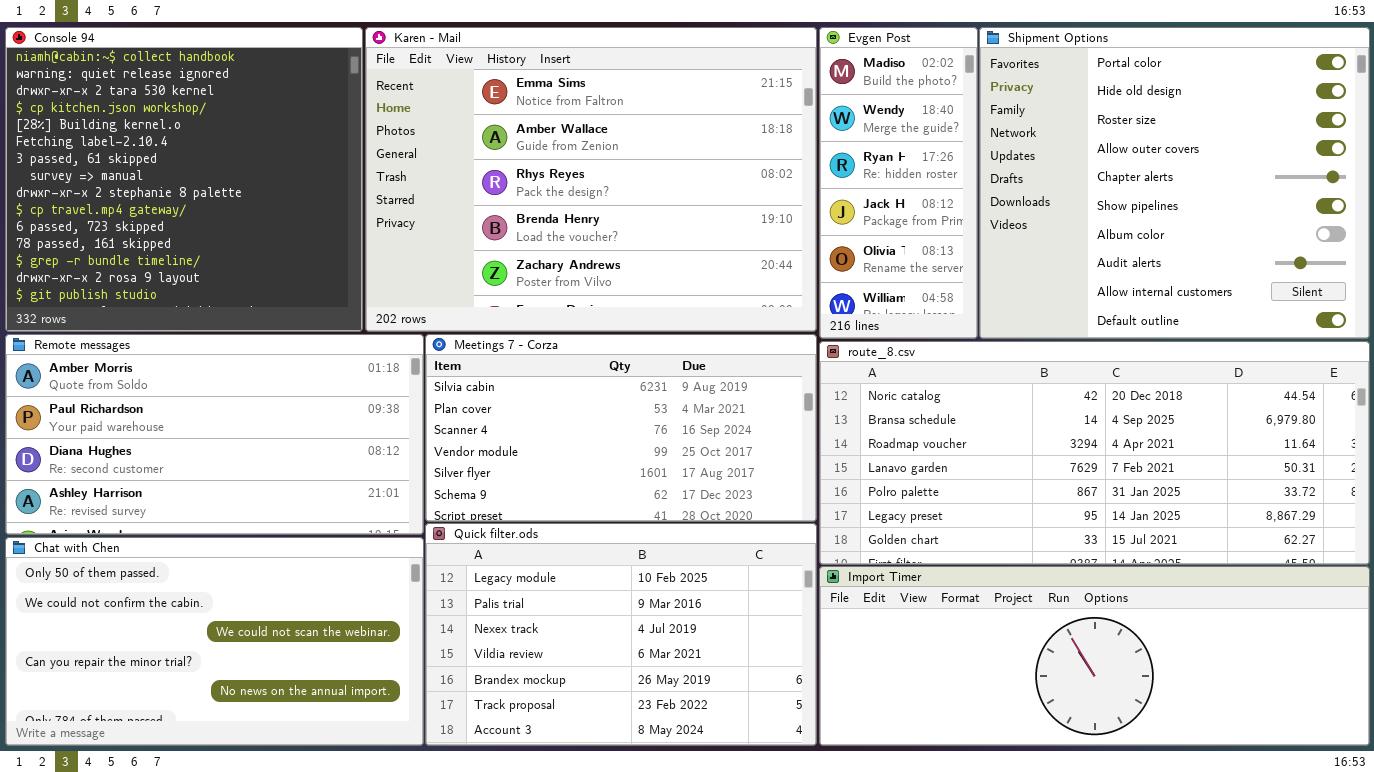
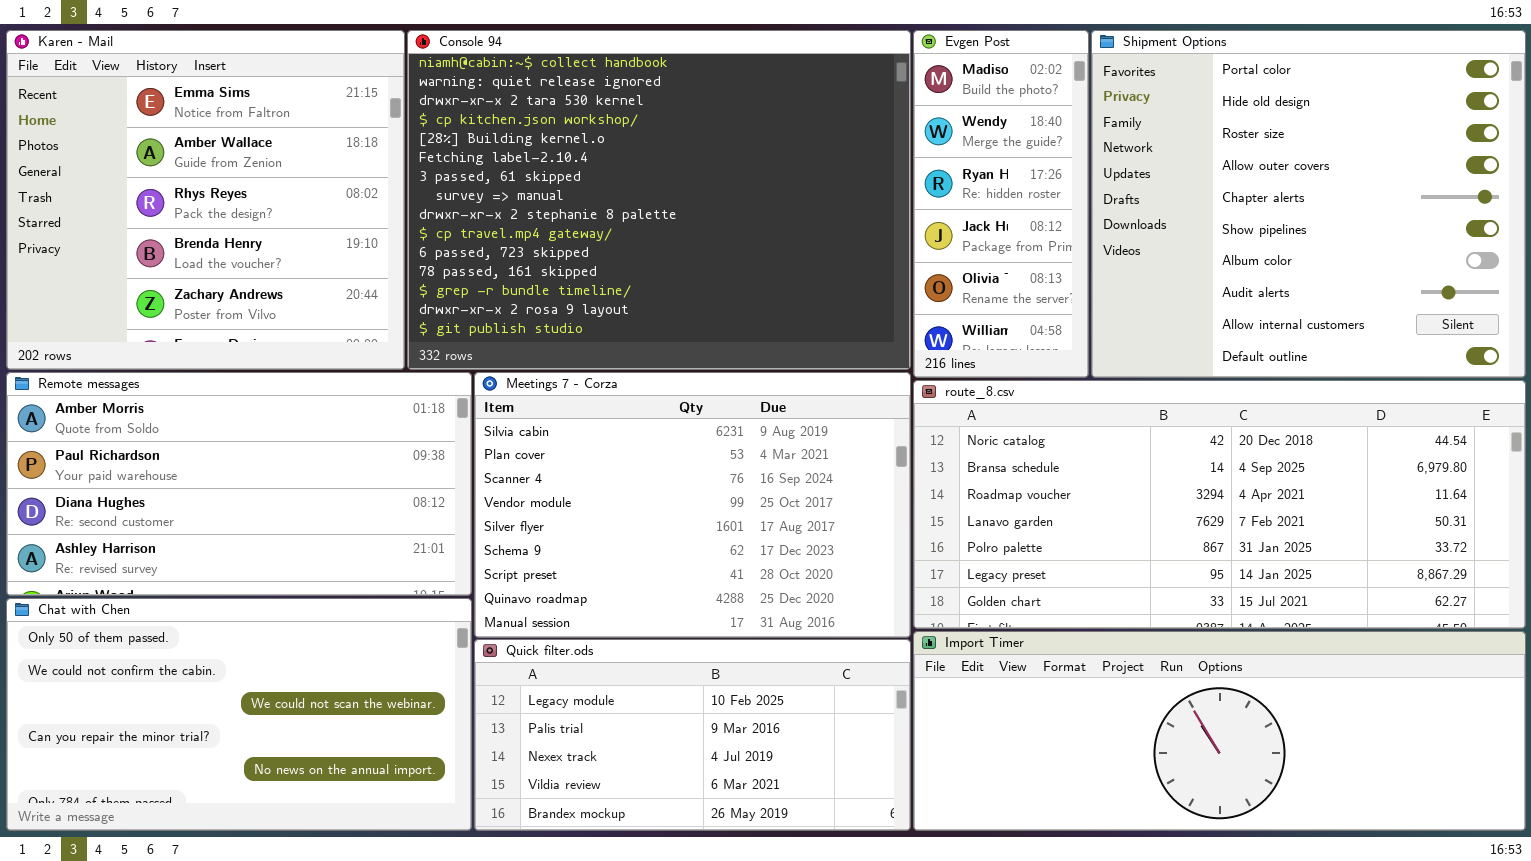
Console 94: [5,27,363,332] -> [407,30,911,370], moved, resized
Karen - Mail: [365,27,817,332] -> [6,30,405,370], moved, resized
Meetings 7 - Corza: [425,334,817,522] -> [474,372,911,638], resized
Quick filter.ods: [425,523,817,746] -> [474,639,911,831], resized

